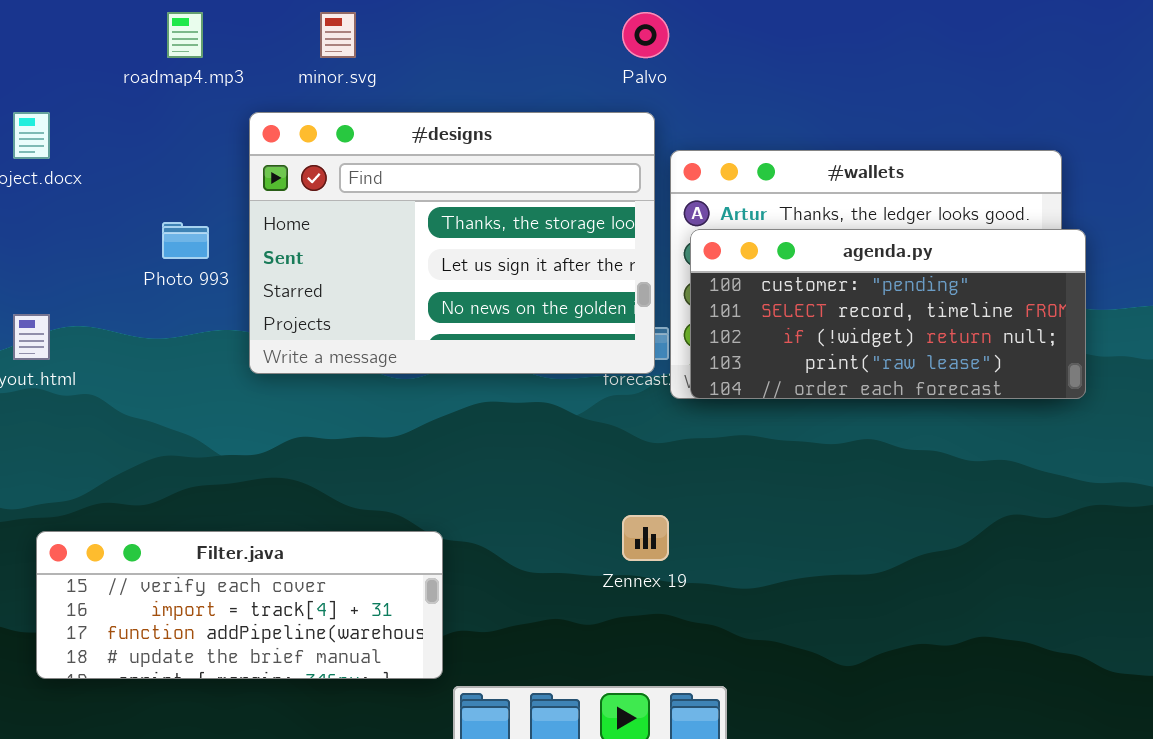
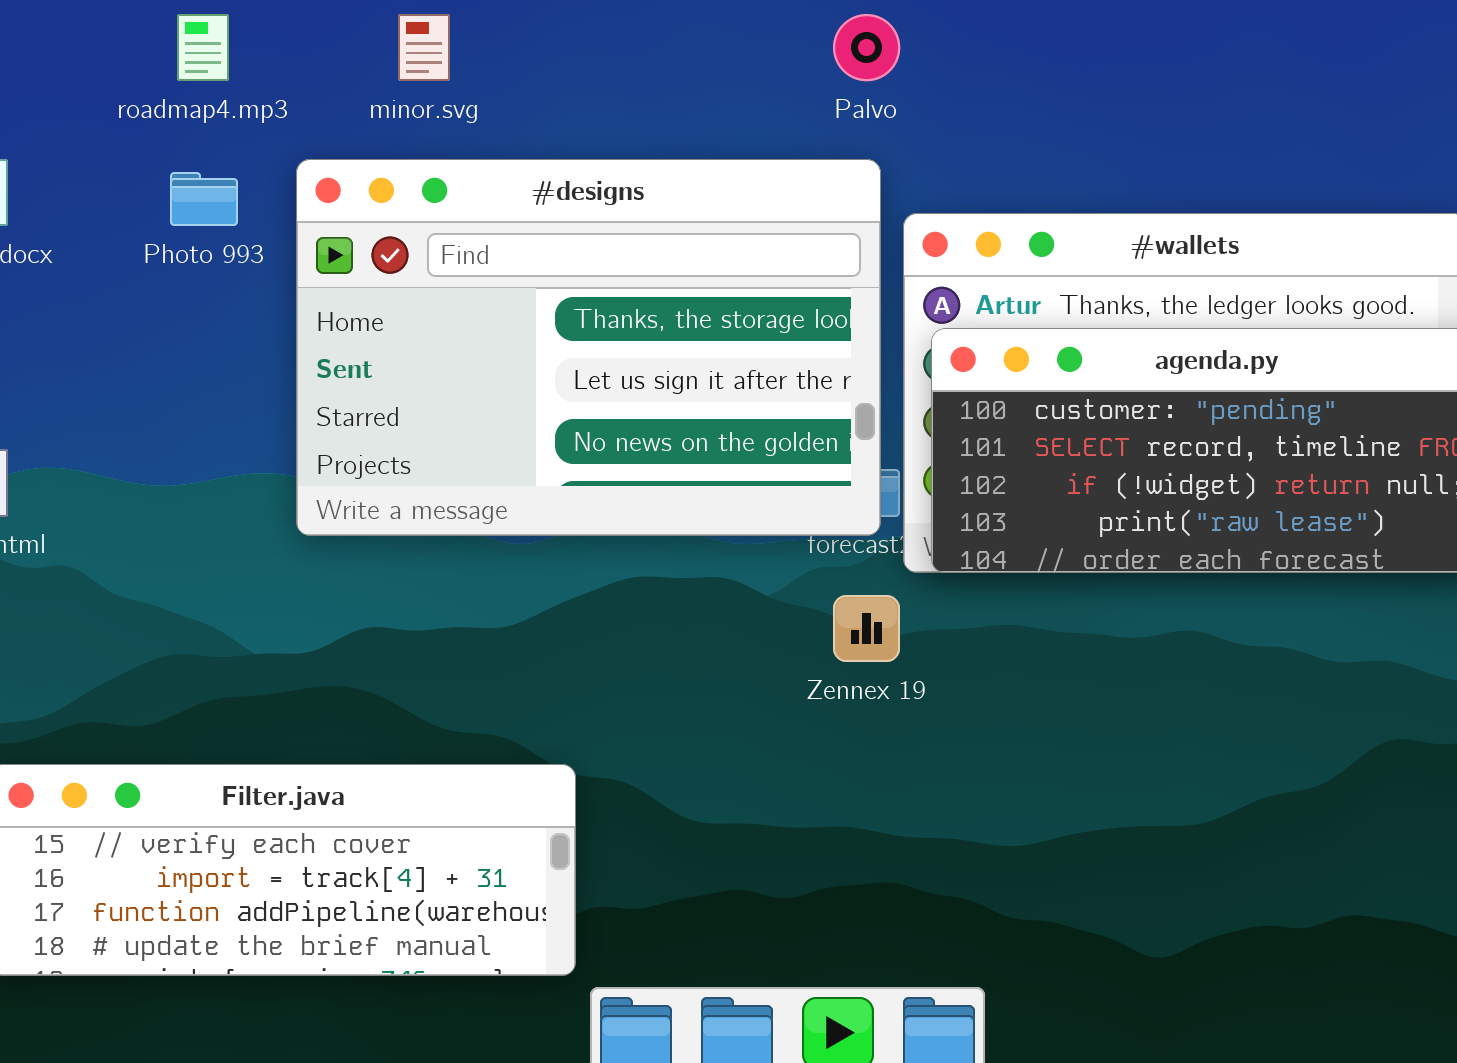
Photo 993: [162,222,209,259] -> [170,172,238,226], moved
Zennex 19: [622,515,669,561] -> [833,595,900,662], moved

